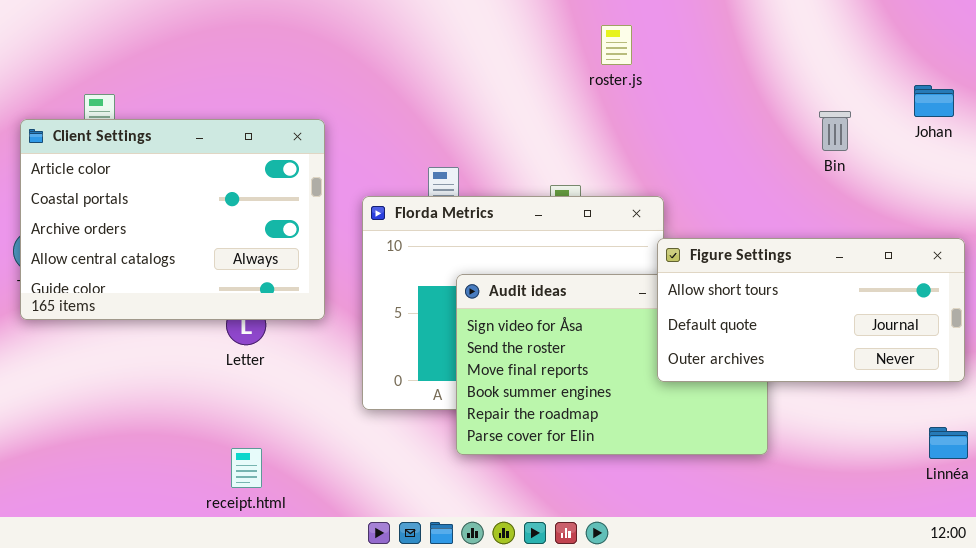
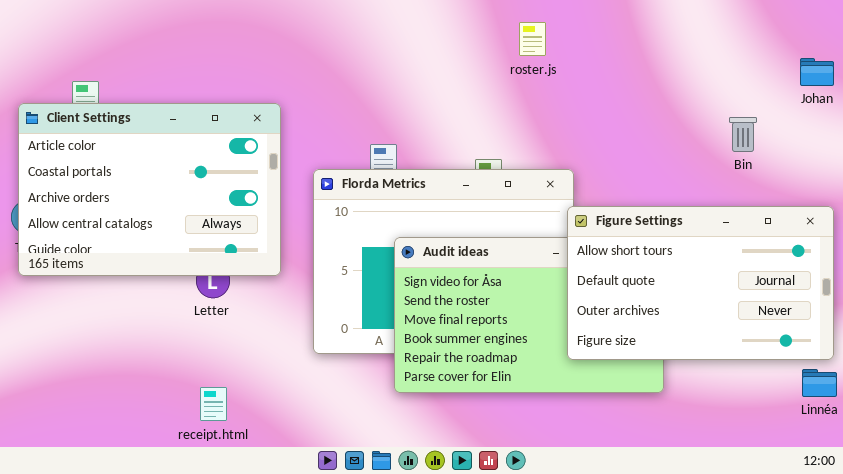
Johan: [914,85,954,117] -> [800,58,834,86], moved
Bin: [819,111,851,151] -> [729,117,757,152], moved
Figure Settings: [657,238,965,382] -> [567,206,834,360], resized

